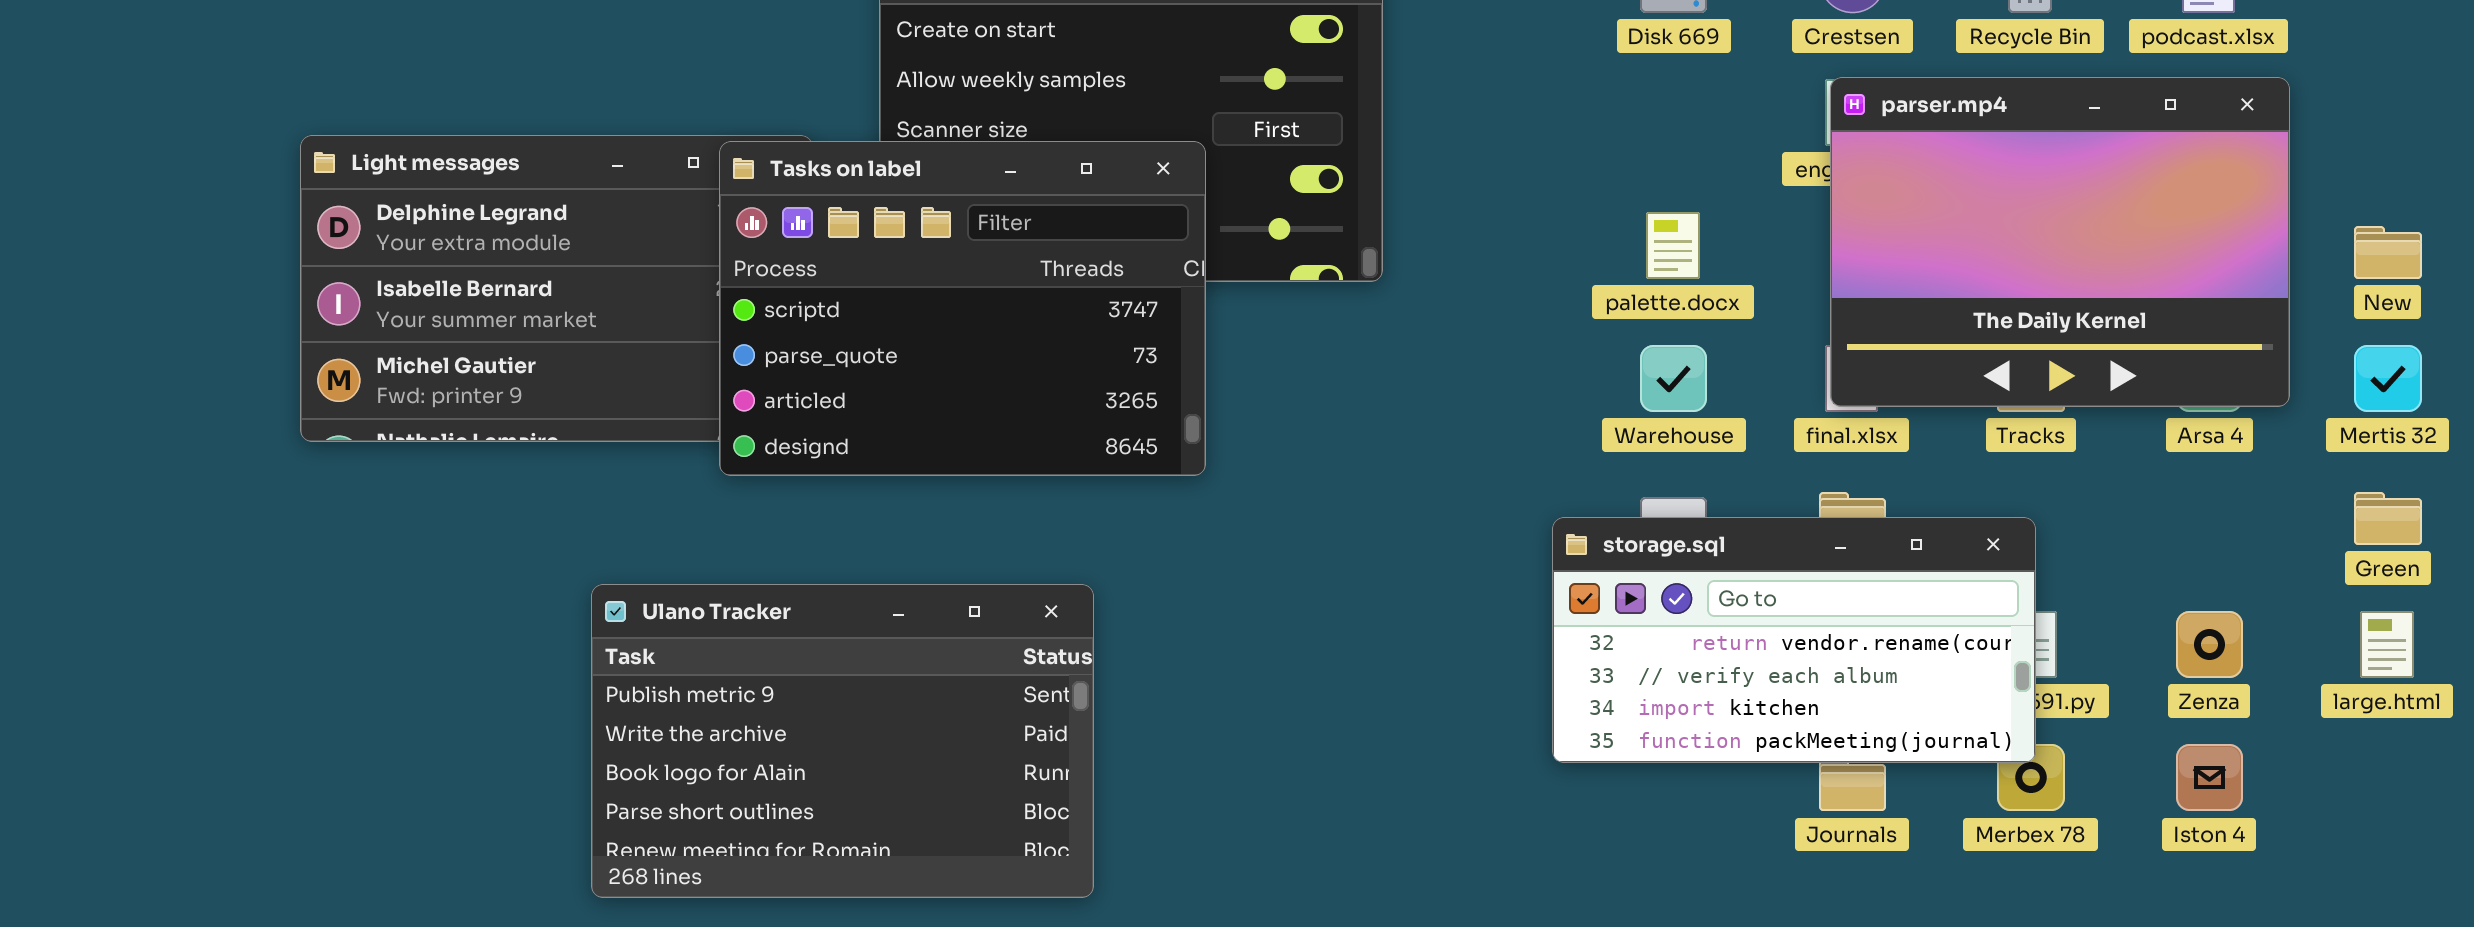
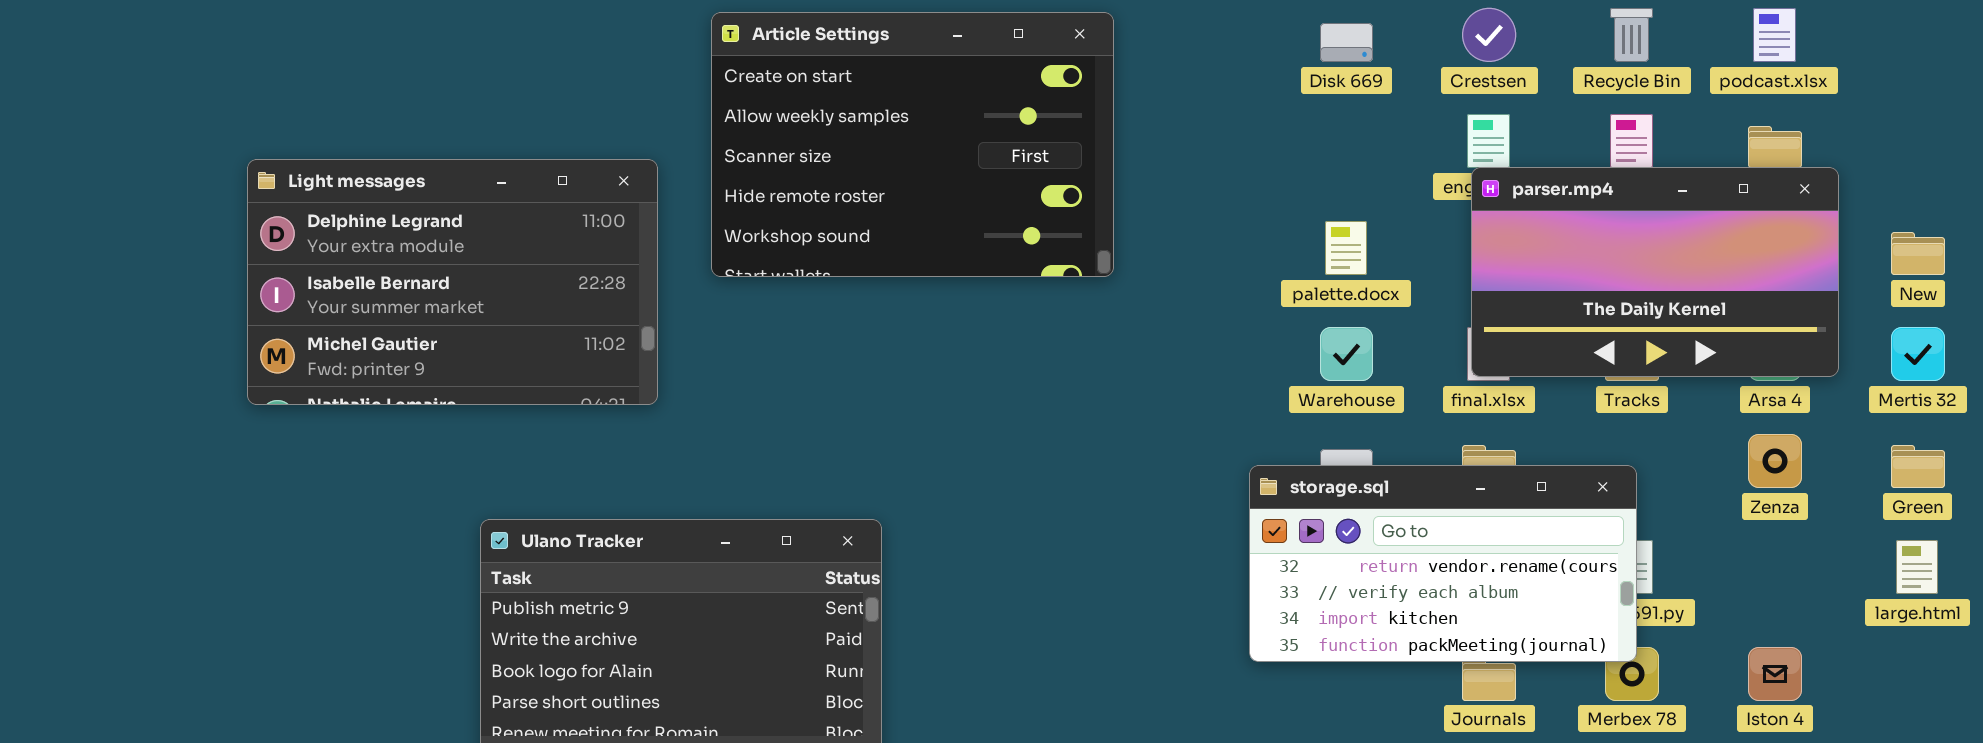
parser.mp4: [1830,77,2290,407] -> [1471,167,1839,377], resized
Tasks on label: [719,141,1206,476] -> none, closed
Zenza: [2176,611,2243,678] -> [1748,434,1802,488], moved

